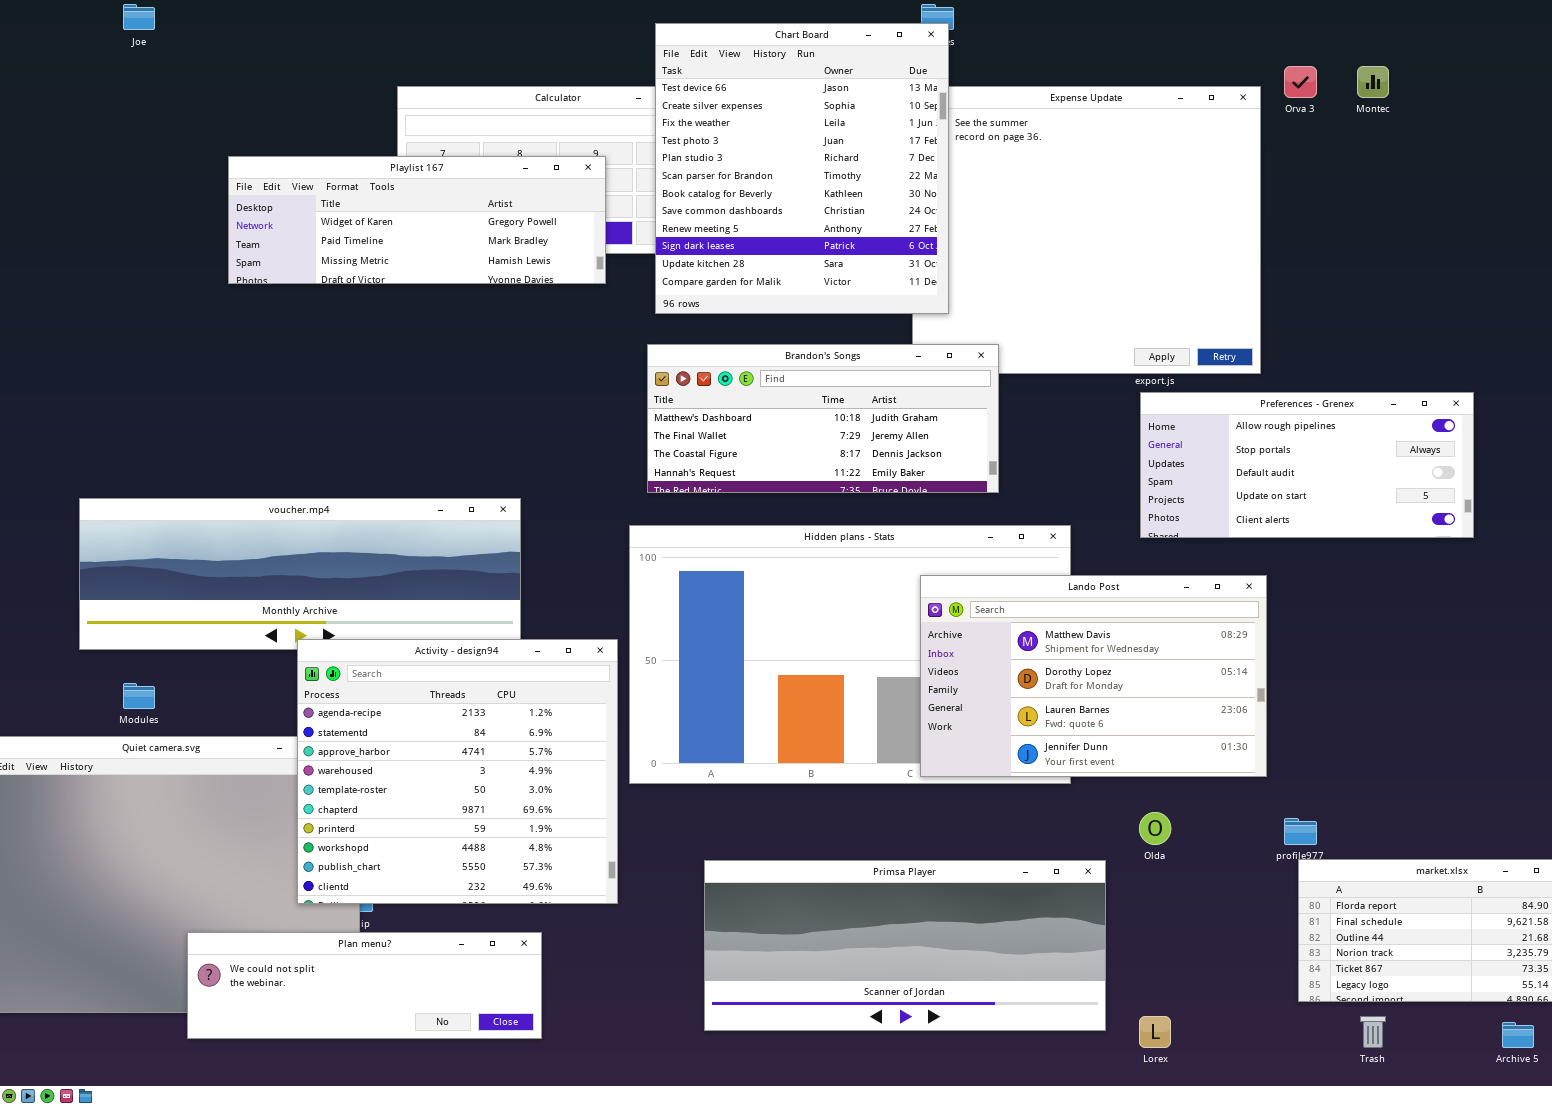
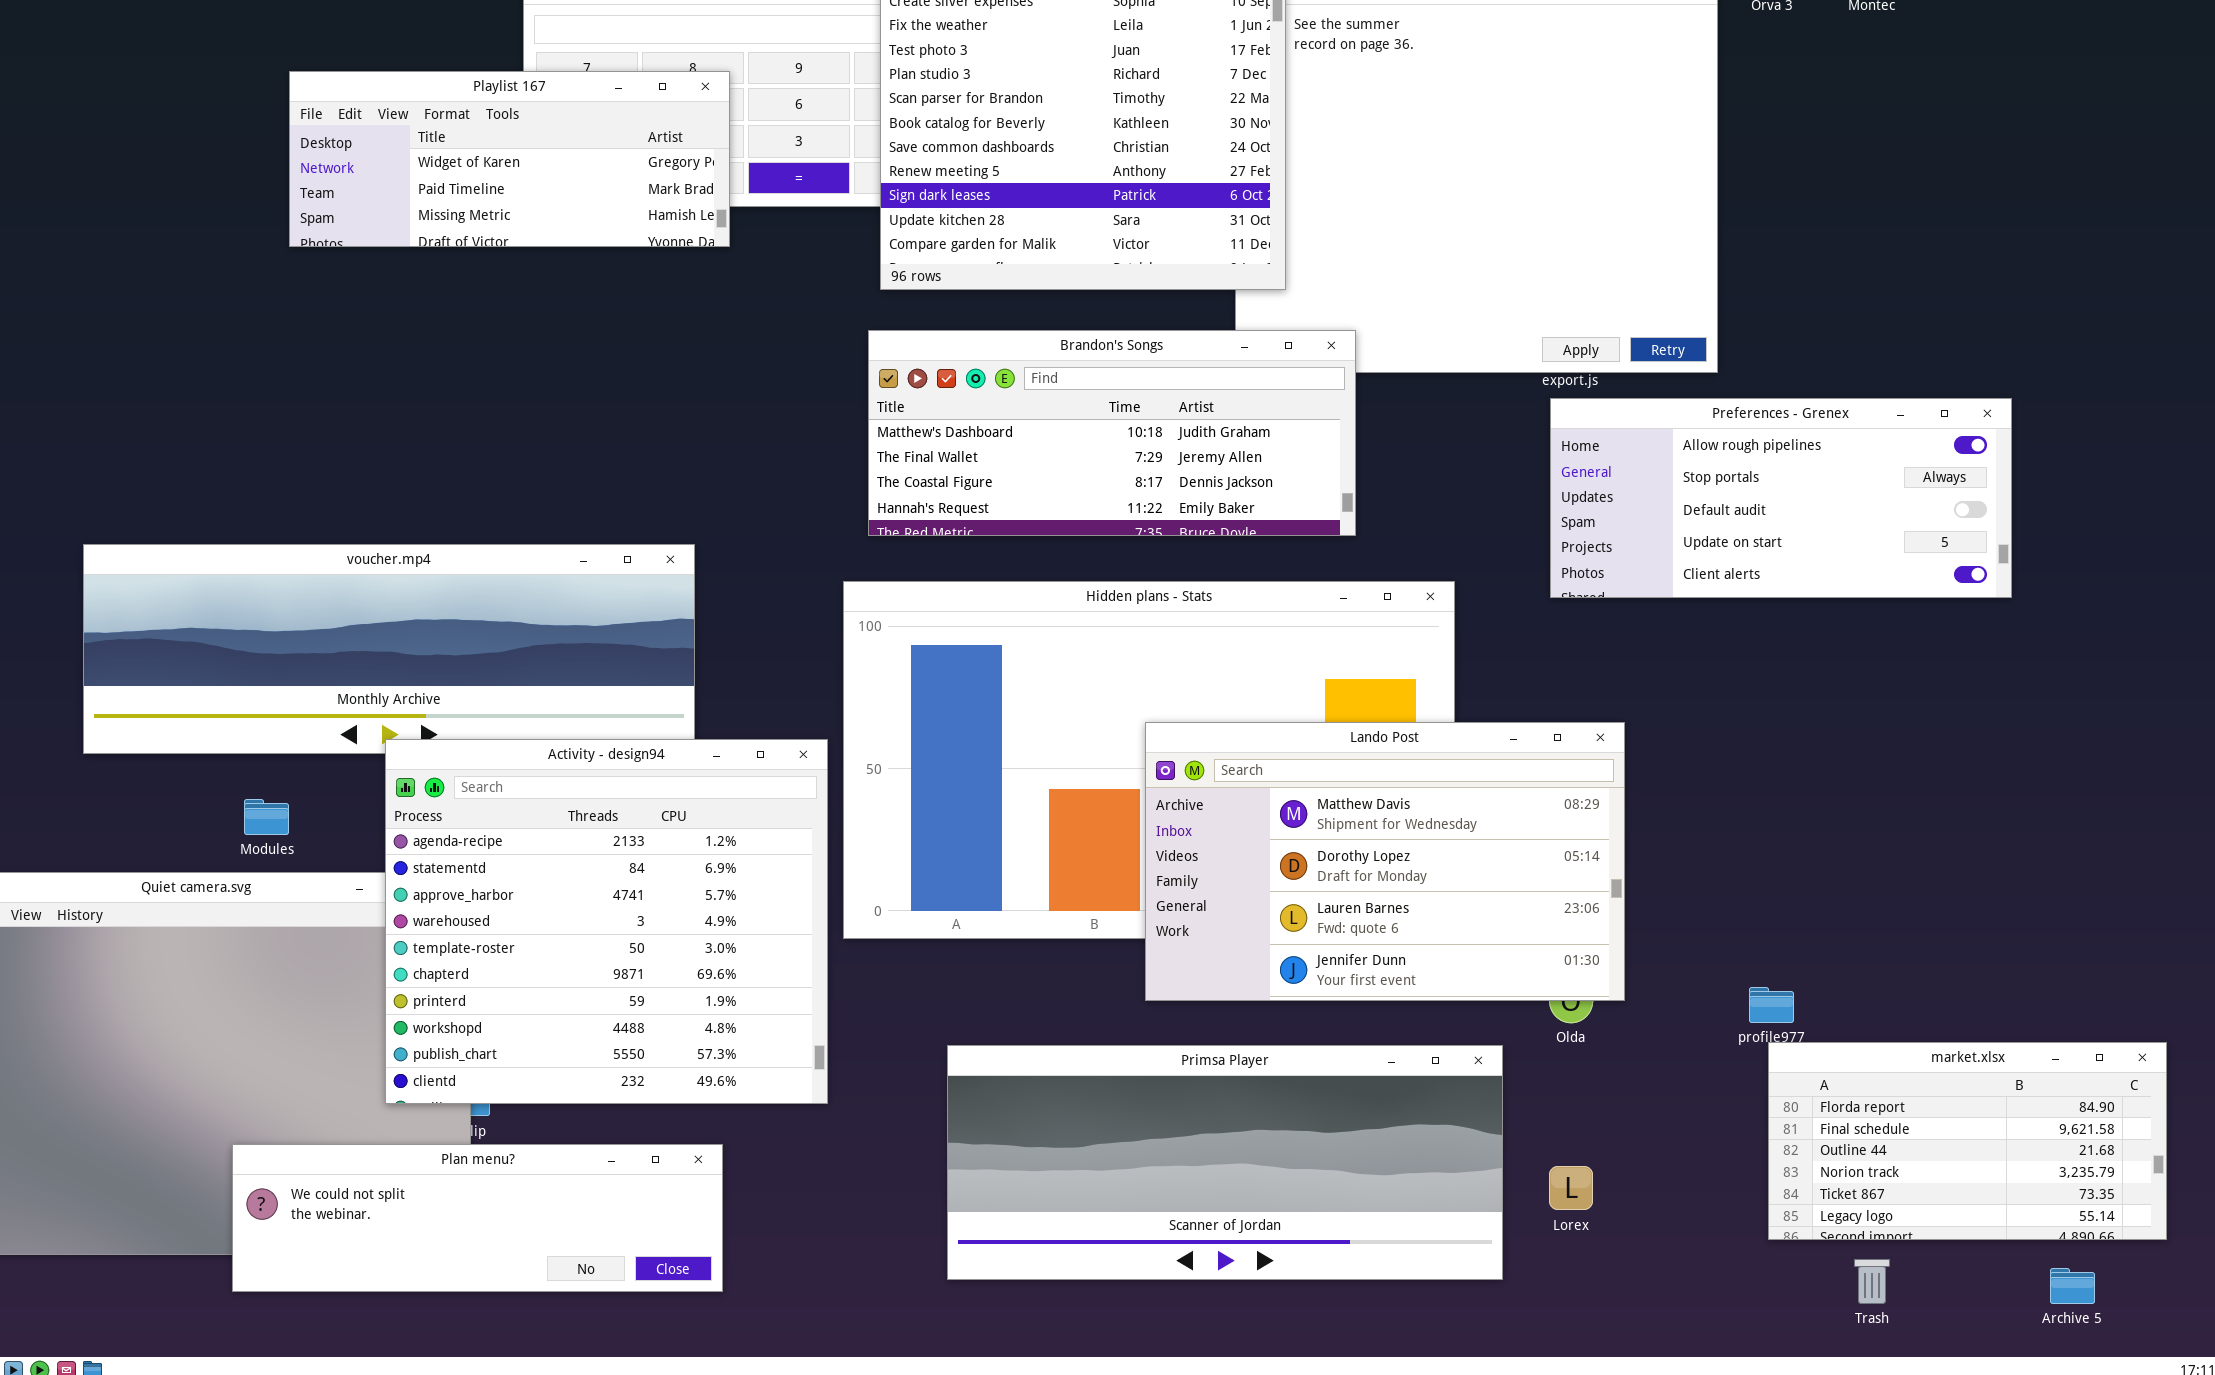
Playlist 167: [228,156,606,284] -> [289,71,730,247], resized
Lando Post: [920,575,1267,777] -> [1145,722,1625,1001], moved
Modules: [123,683,155,709] -> [244,799,289,835], moved
Lorex: [1139,1016,1171,1048] -> [1549,1166,1593,1210], moved

